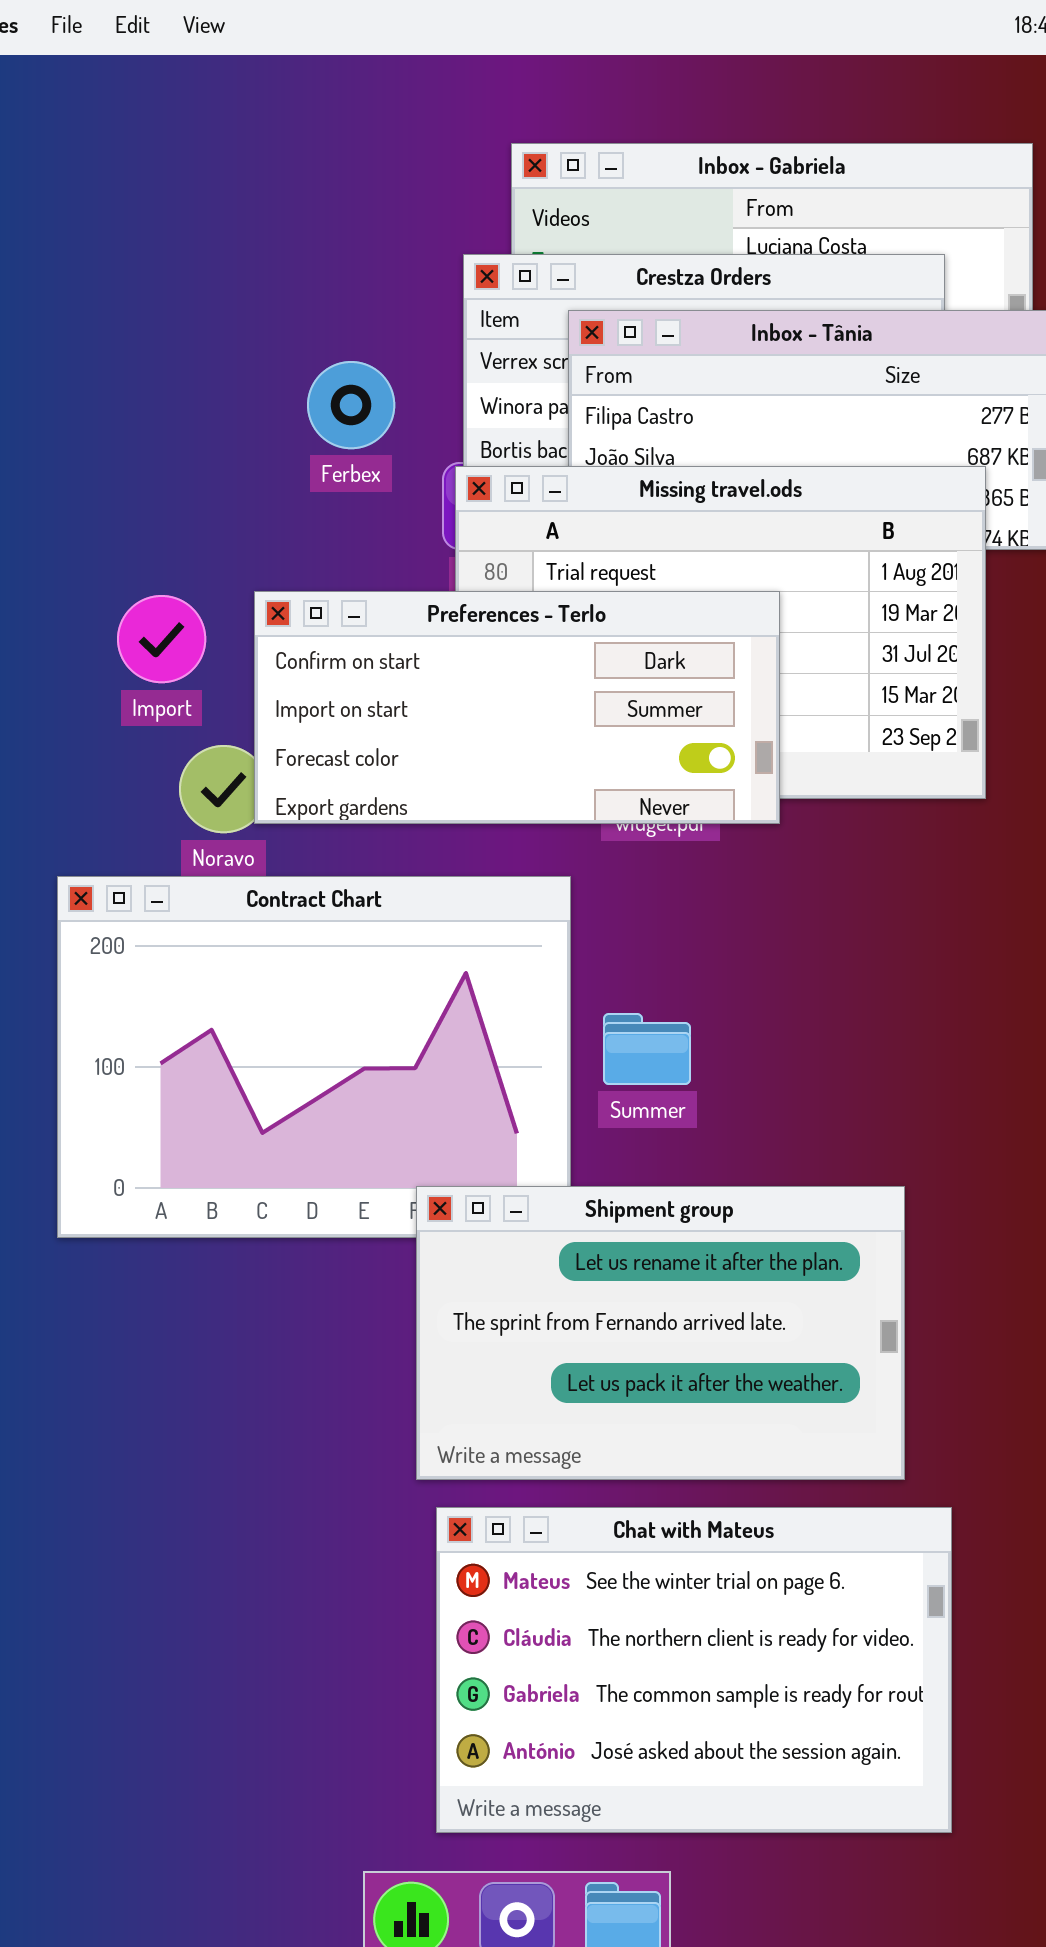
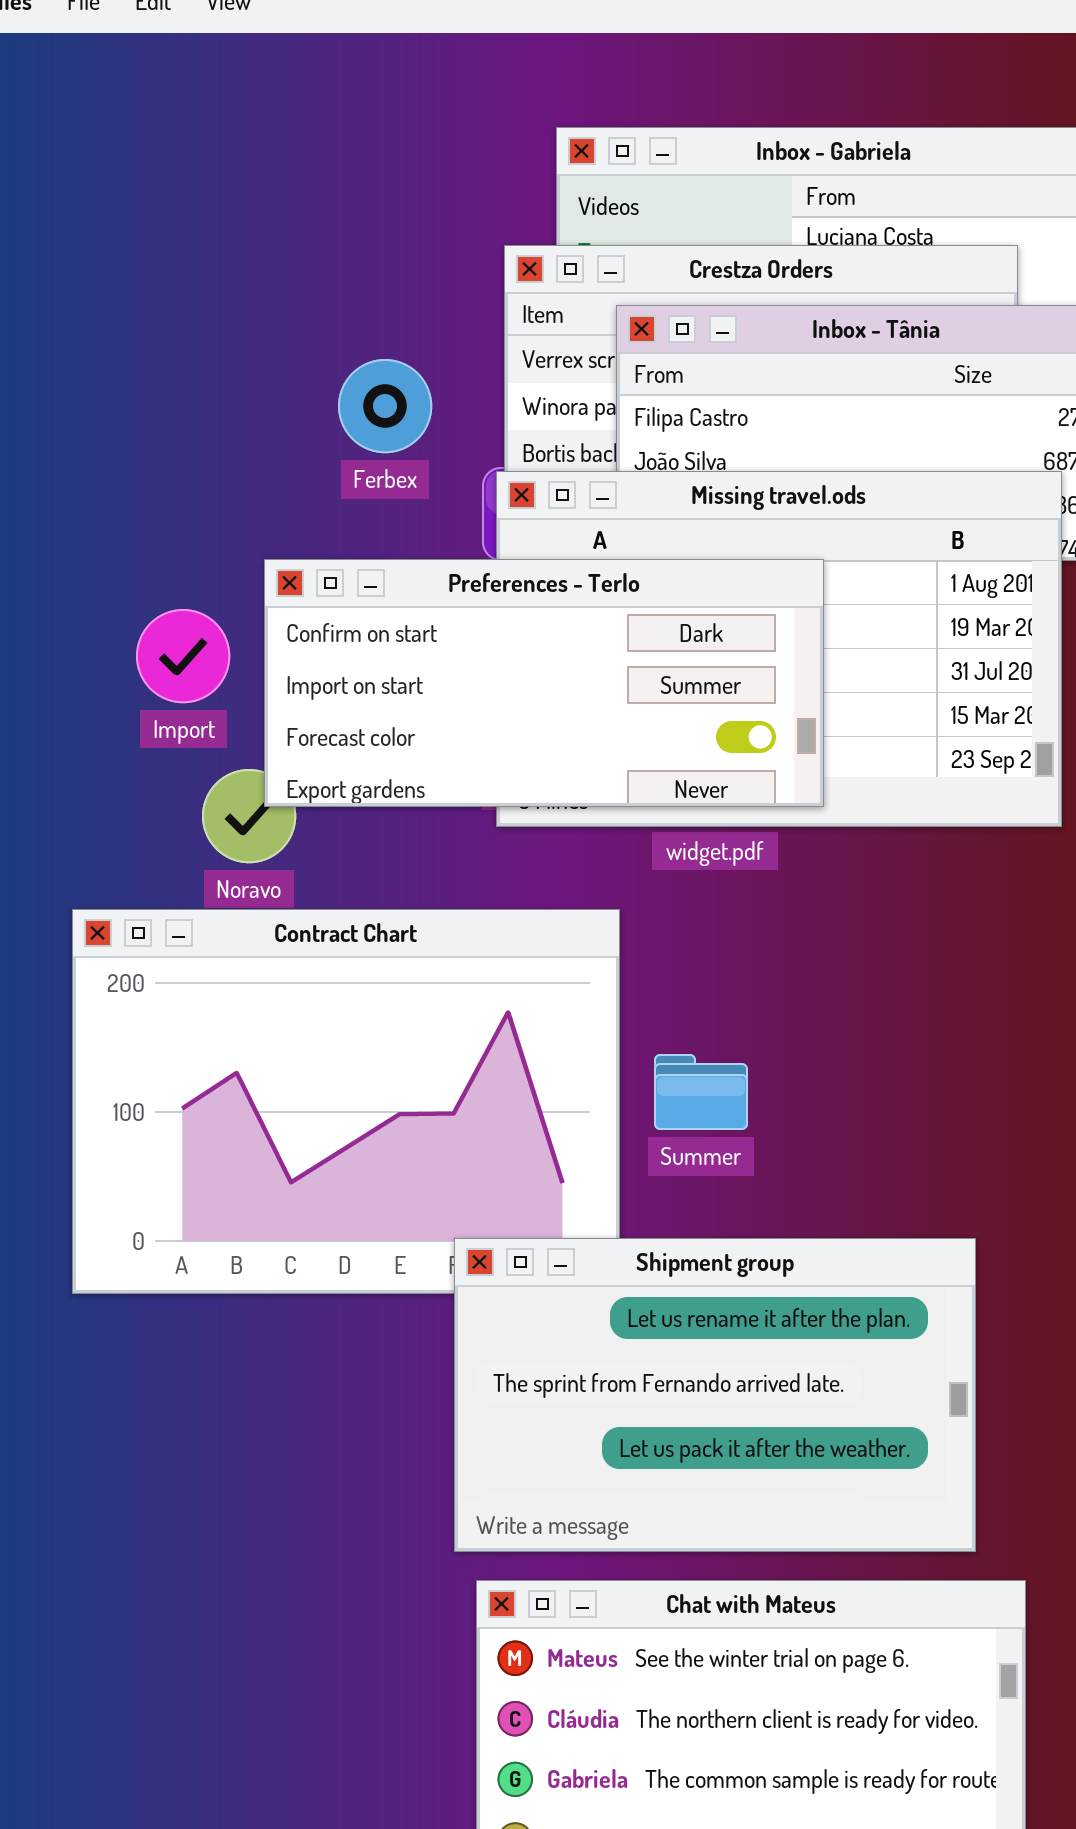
Preferences - Terlo: [254,591,780,824] -> [264,559,824,807], moved

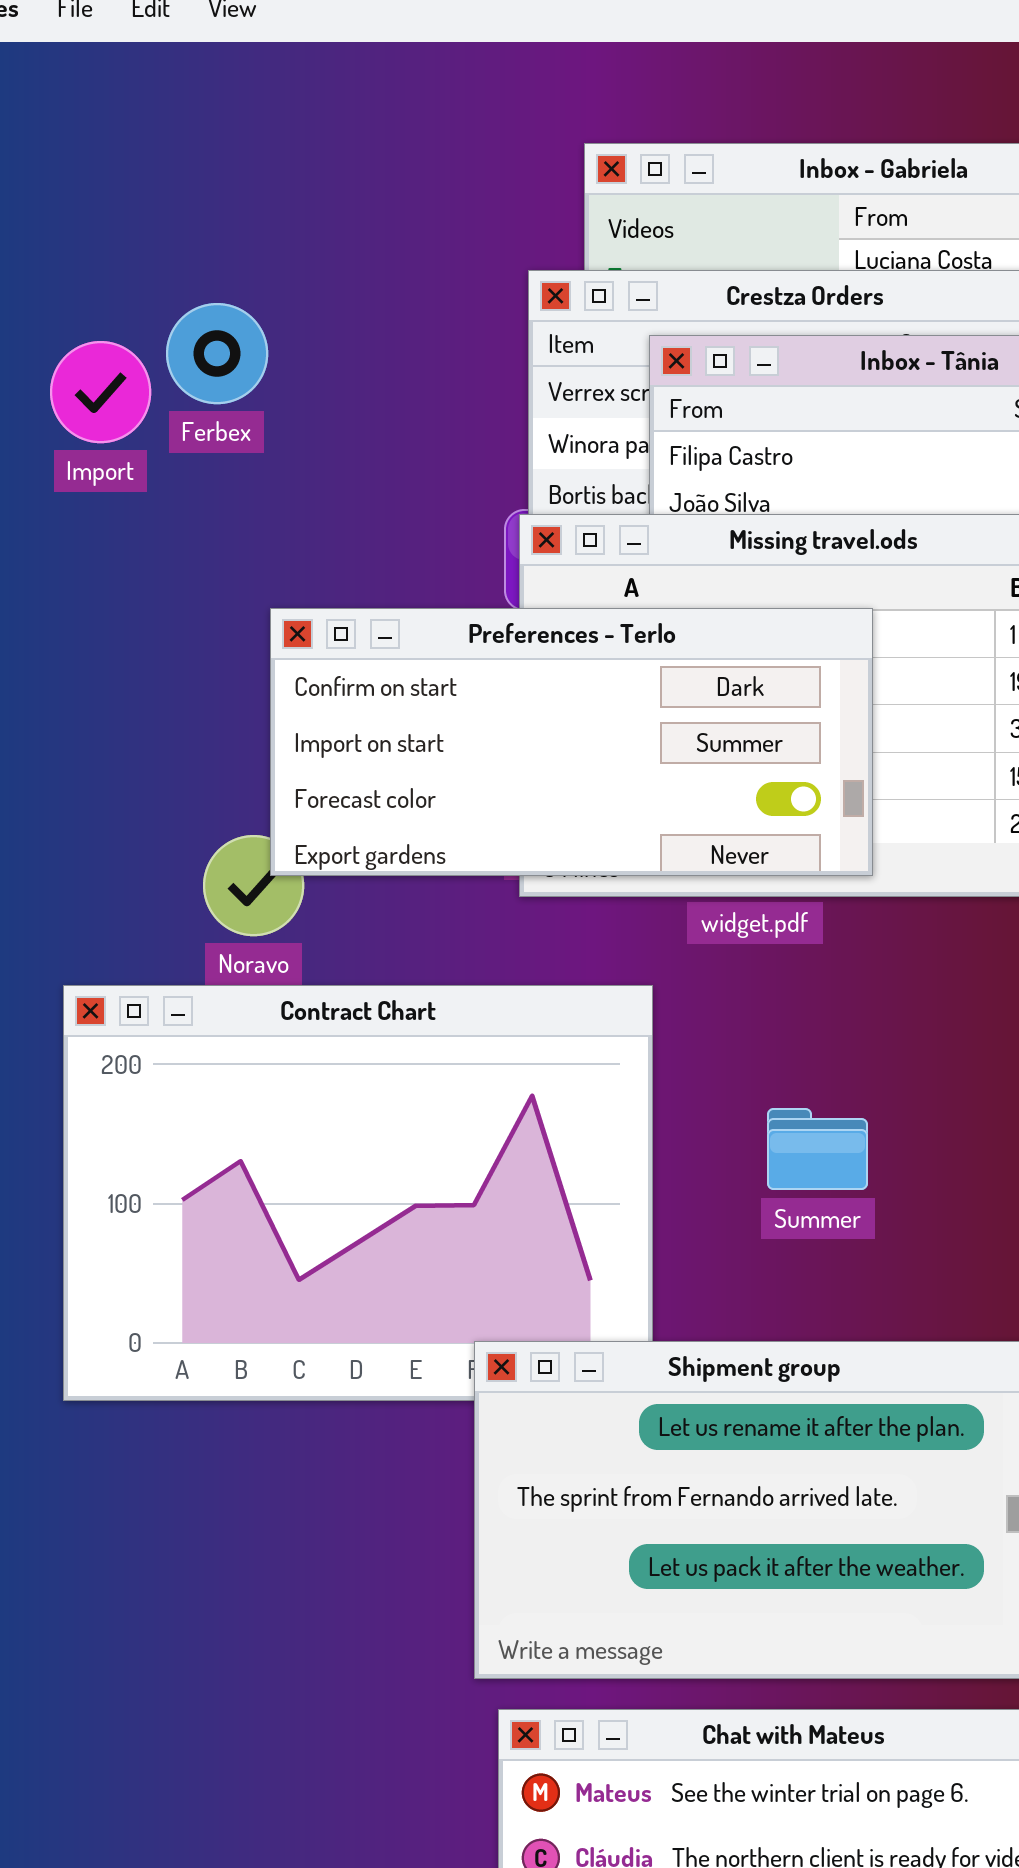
Ferbex: [338,359,432,453] -> [166,303,268,404], moved
Import: [136,609,230,703] -> [50,341,151,443], moved
Summer: [654,1054,748,1130] -> [767,1108,868,1190], moved

